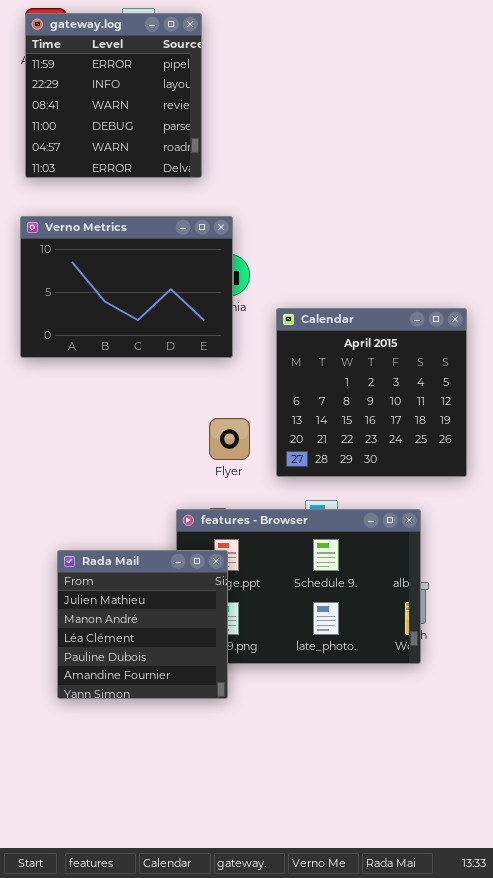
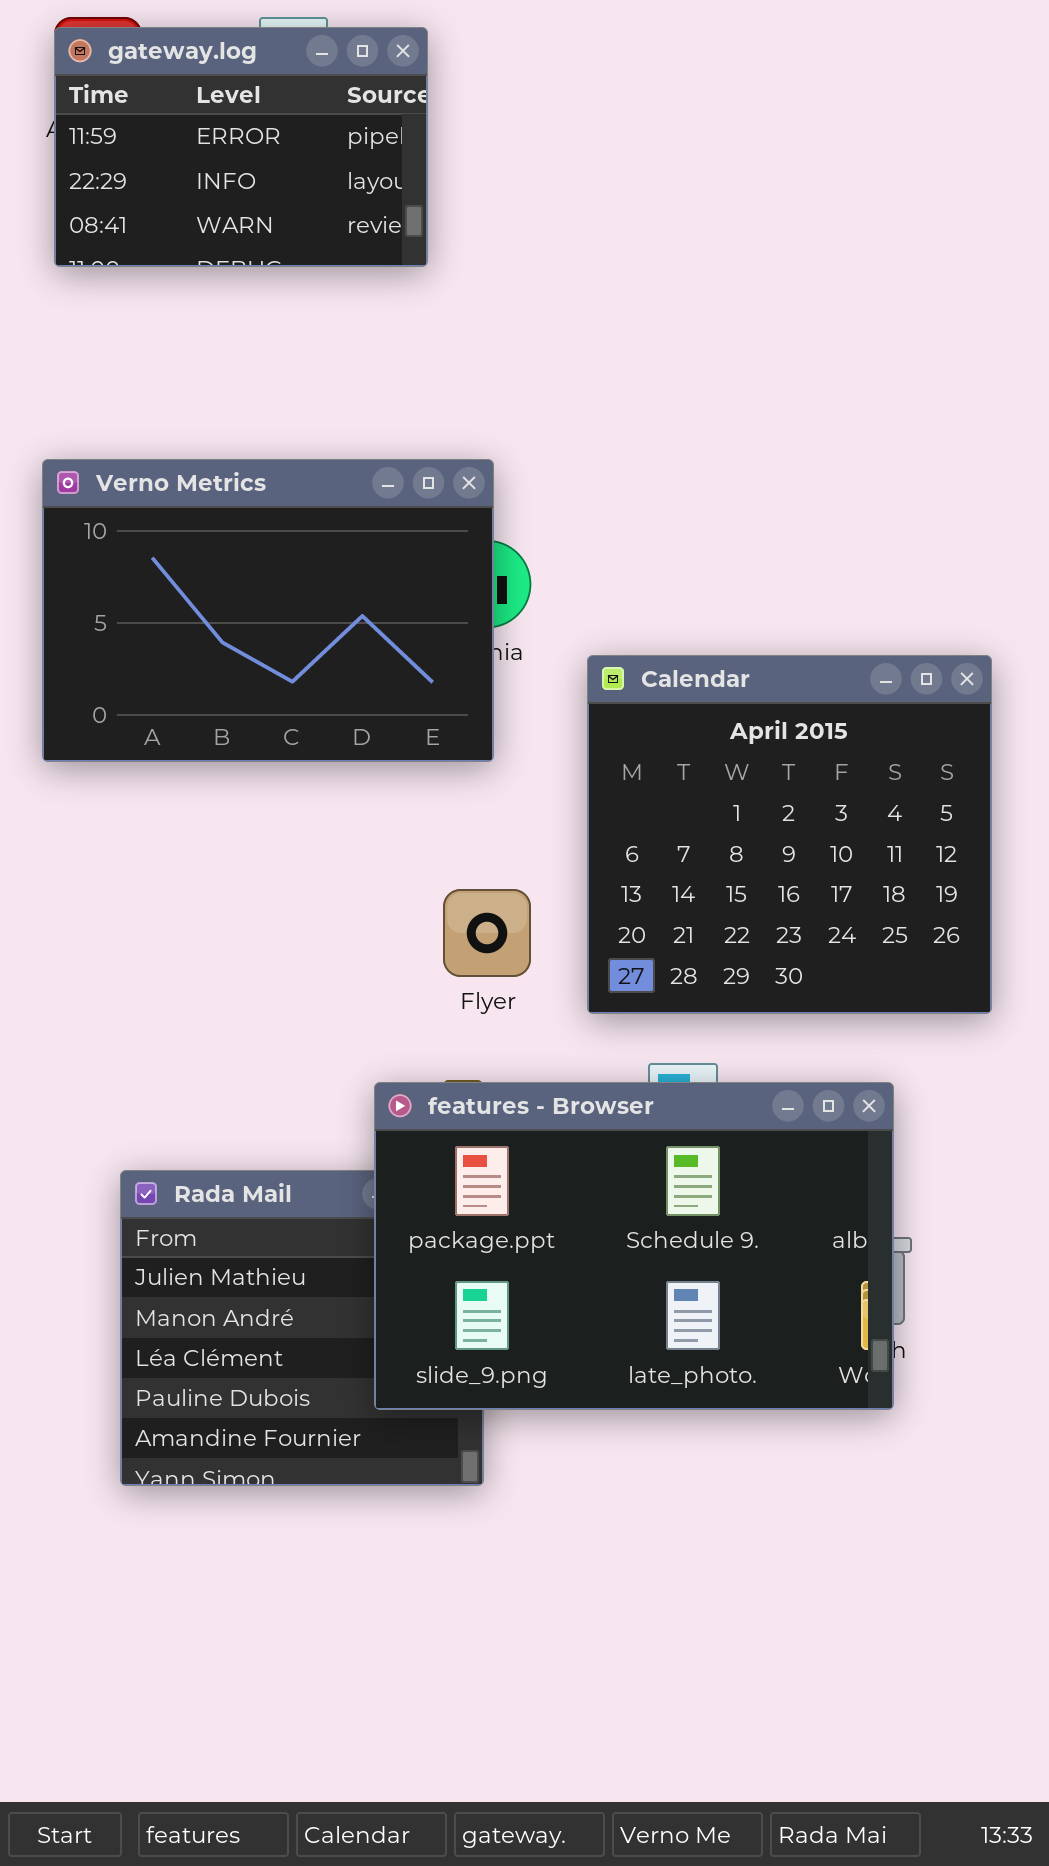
gateway.log: [25,13,202,178] -> [54,27,428,267], resized
features - Browser: [176,509,421,664] -> [374,1082,894,1410], raised

